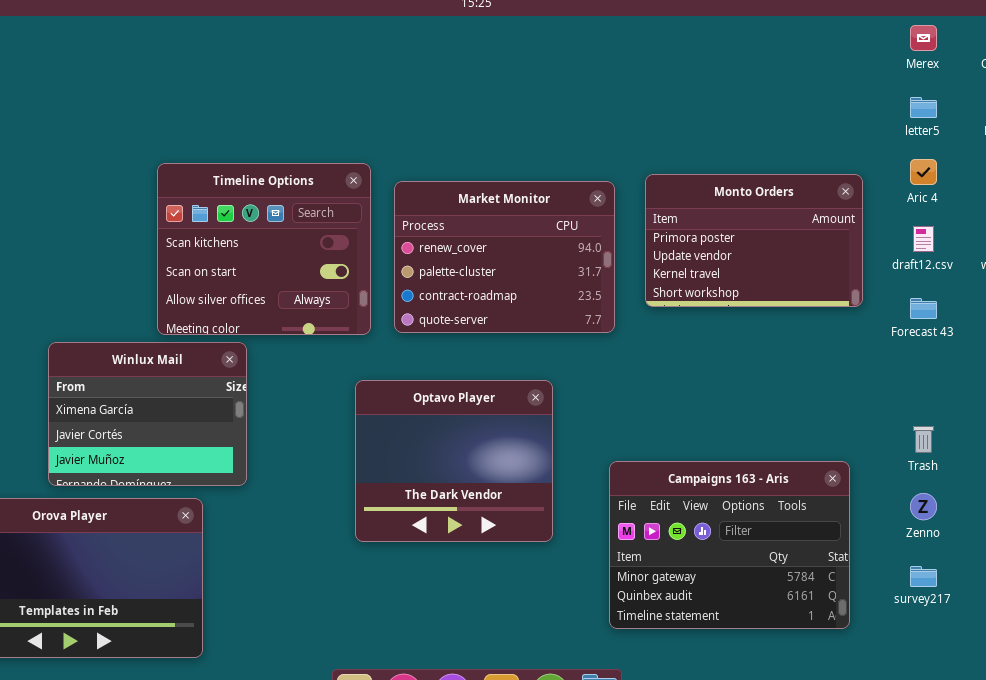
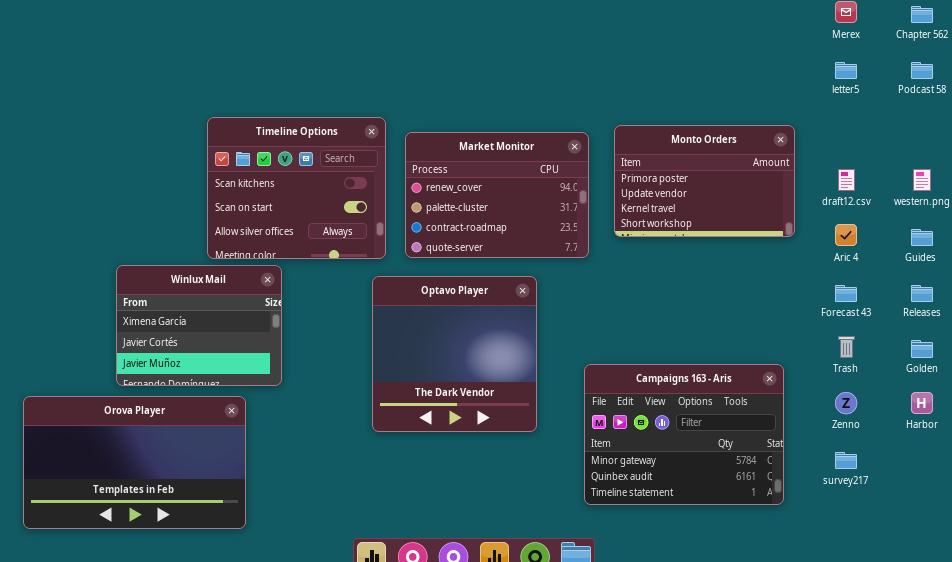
Aric 4: [910,159,937,185] -> [835,224,857,246], moved
Forecast 43: [910,298,937,319] -> [835,285,857,302], moved
Optavo Player: [355,380,553,542] -> [372,276,537,432], resized

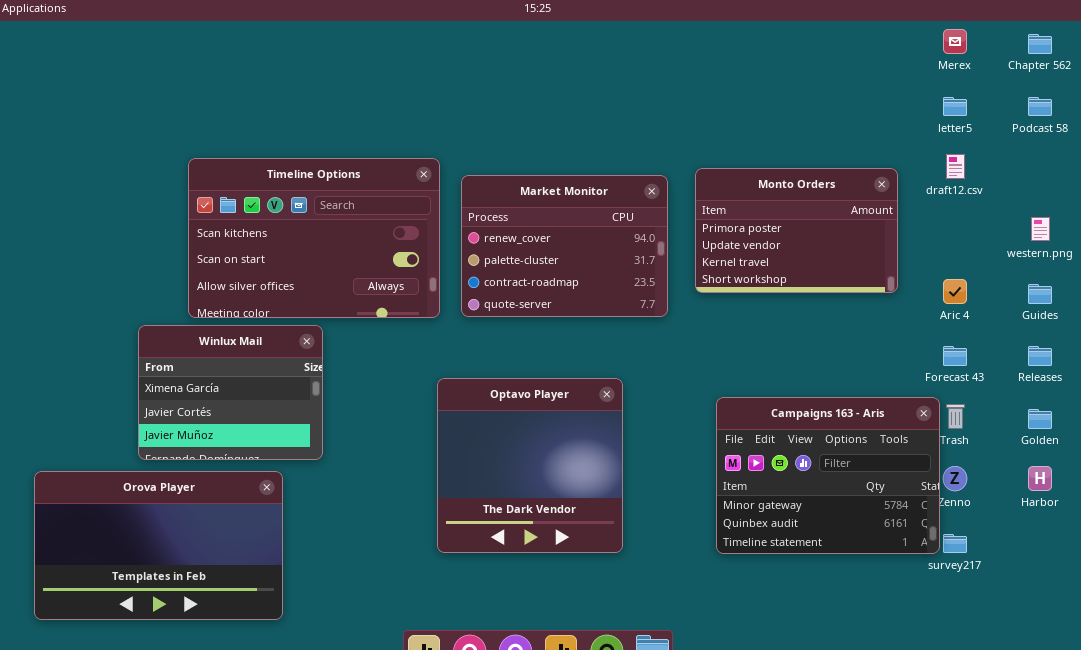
Timeline Options: [207,117,386,259] -> [188,158,440,318], resized
draft12.csv: [838,169,855,191] -> [946,154,965,179], moved
Optavo Player: [372,276,537,432] -> [437,378,623,553], moved
Campaigns 163 - Aris: [584,364,784,505] -> [716,397,940,554], moved

